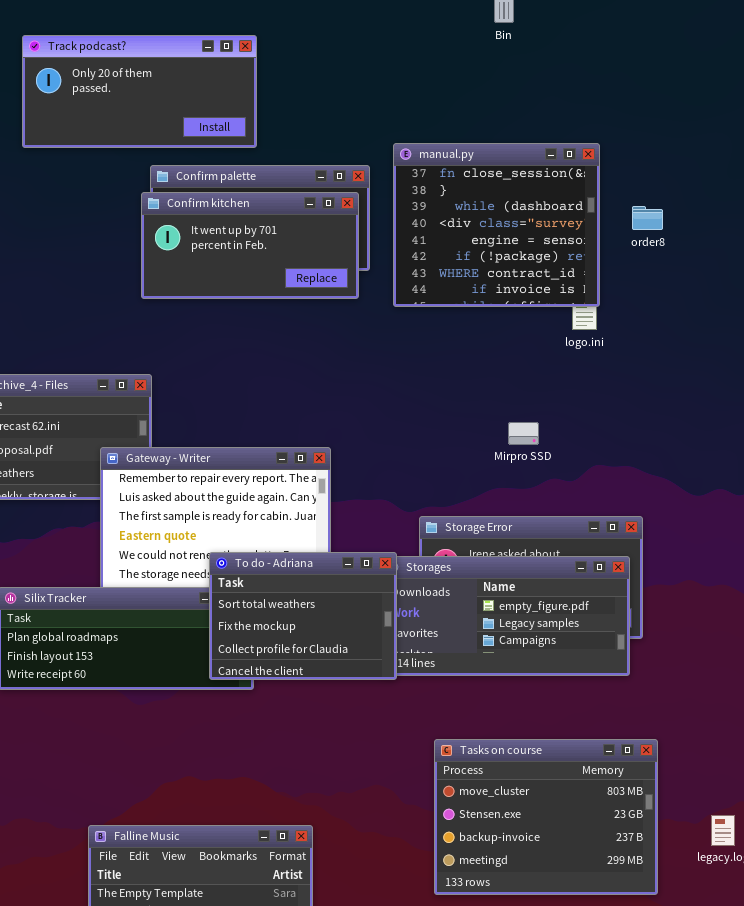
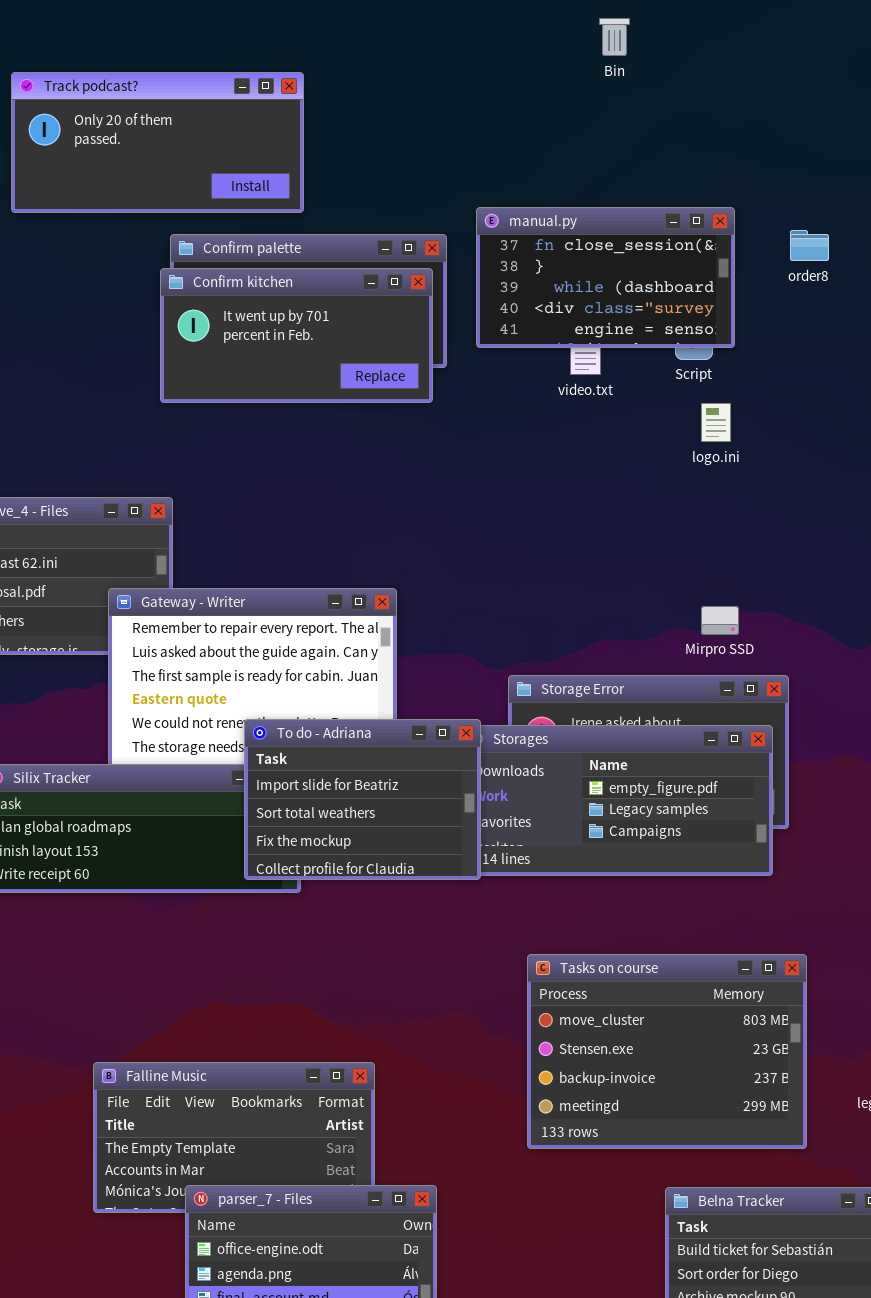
manual.py: [393,143,600,307] -> [476,207,735,348], resized
order8: [632,206,663,230] -> [790,230,829,261], moved
Mirpro SSD: [508,422,539,445] -> [701,606,739,635], moved
To do - Adriana: [209,552,397,680] -> [244,719,481,880], scrolled up 1 row

